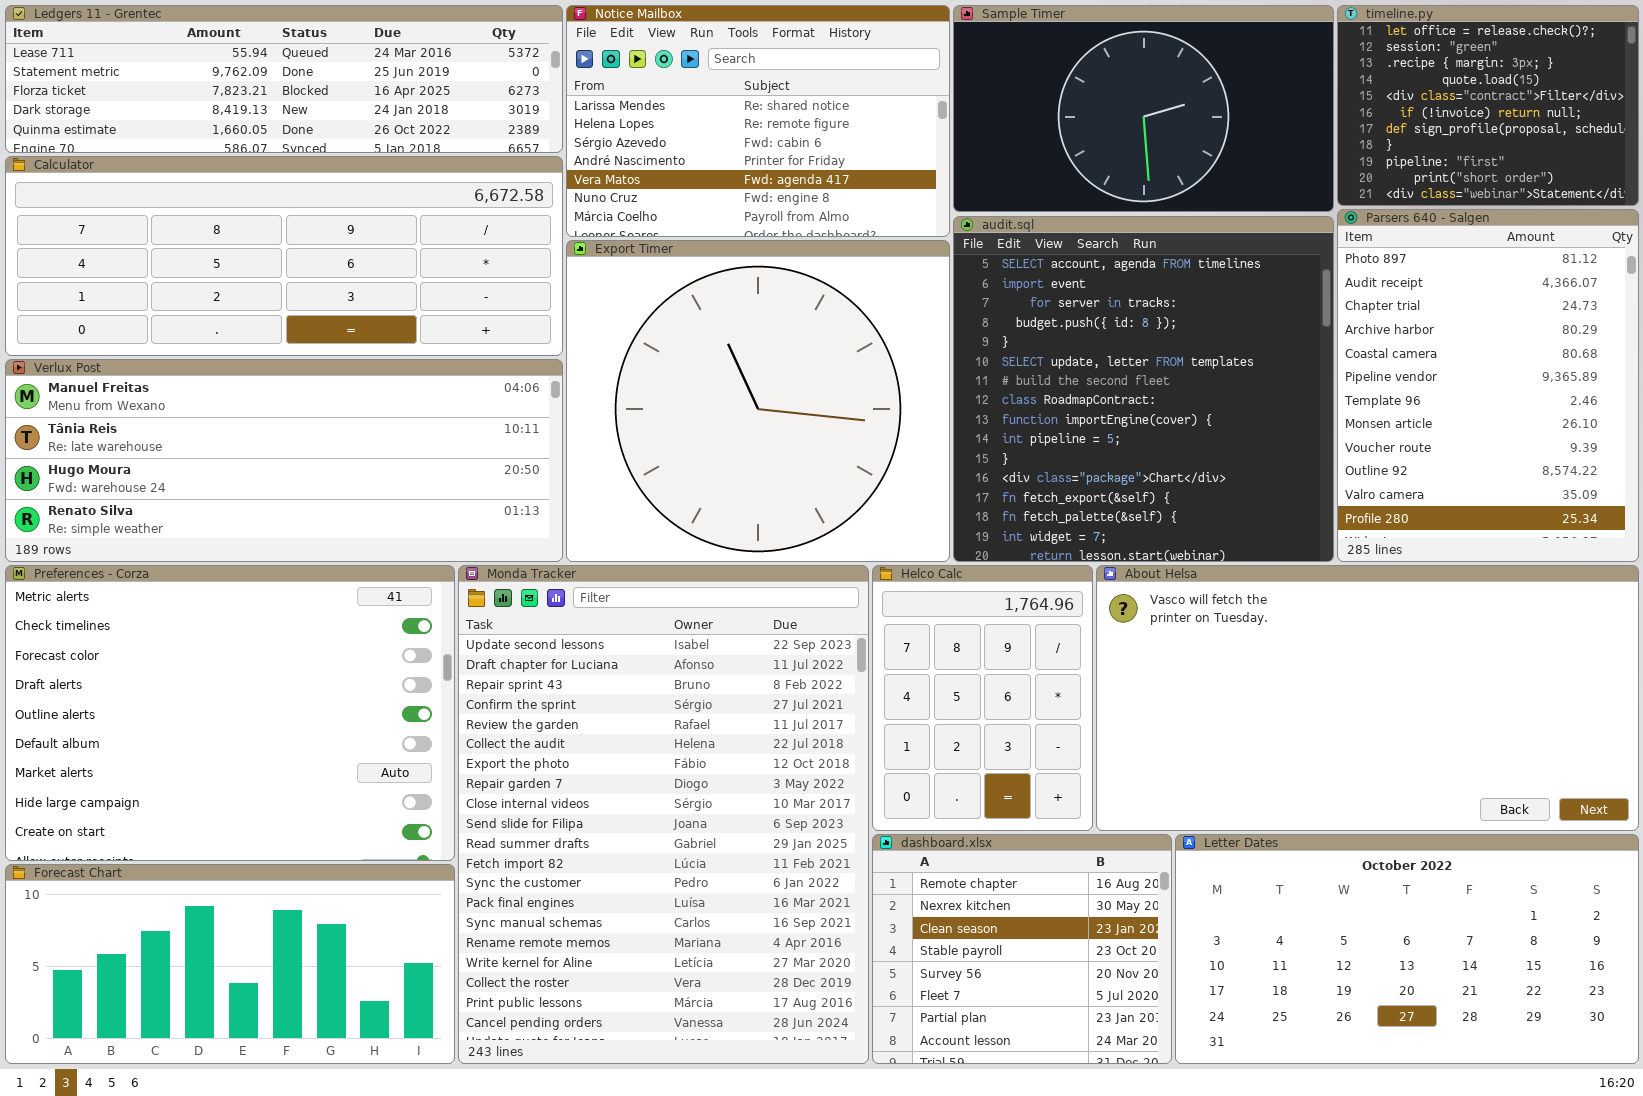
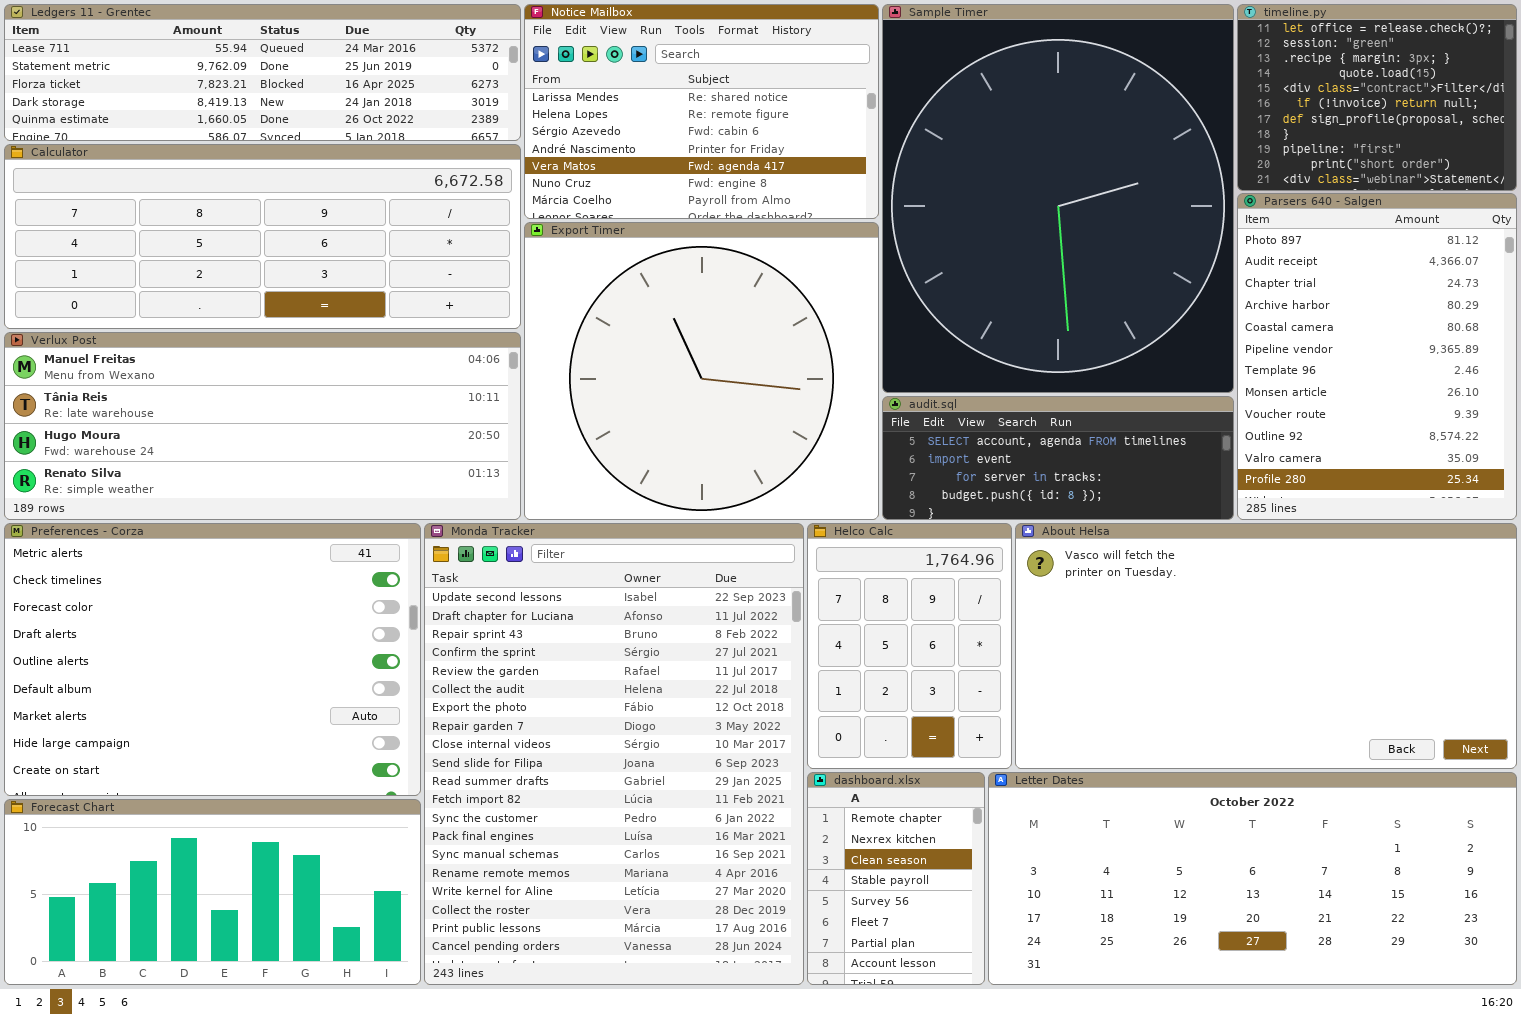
Sample Timer: [953,5,1334,212] -> [882,4,1234,393], resized
audit.sql: [953,216,1334,562] -> [882,396,1234,520], resized
dashboard.xlsx: [872,834,1172,1064] -> [807,772,985,985], resized
Letter Dates: [1175,834,1639,1064] -> [988,772,1517,985], resized

